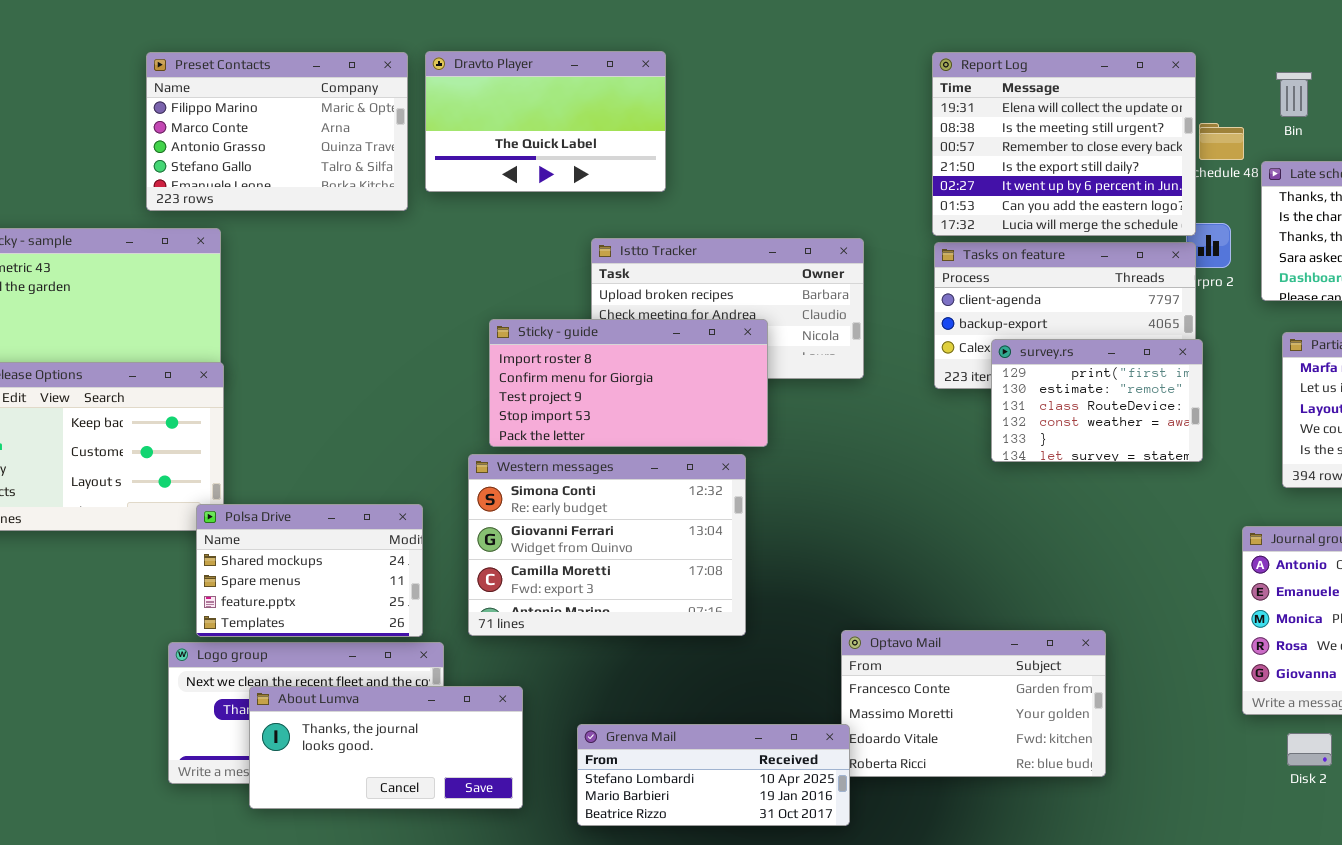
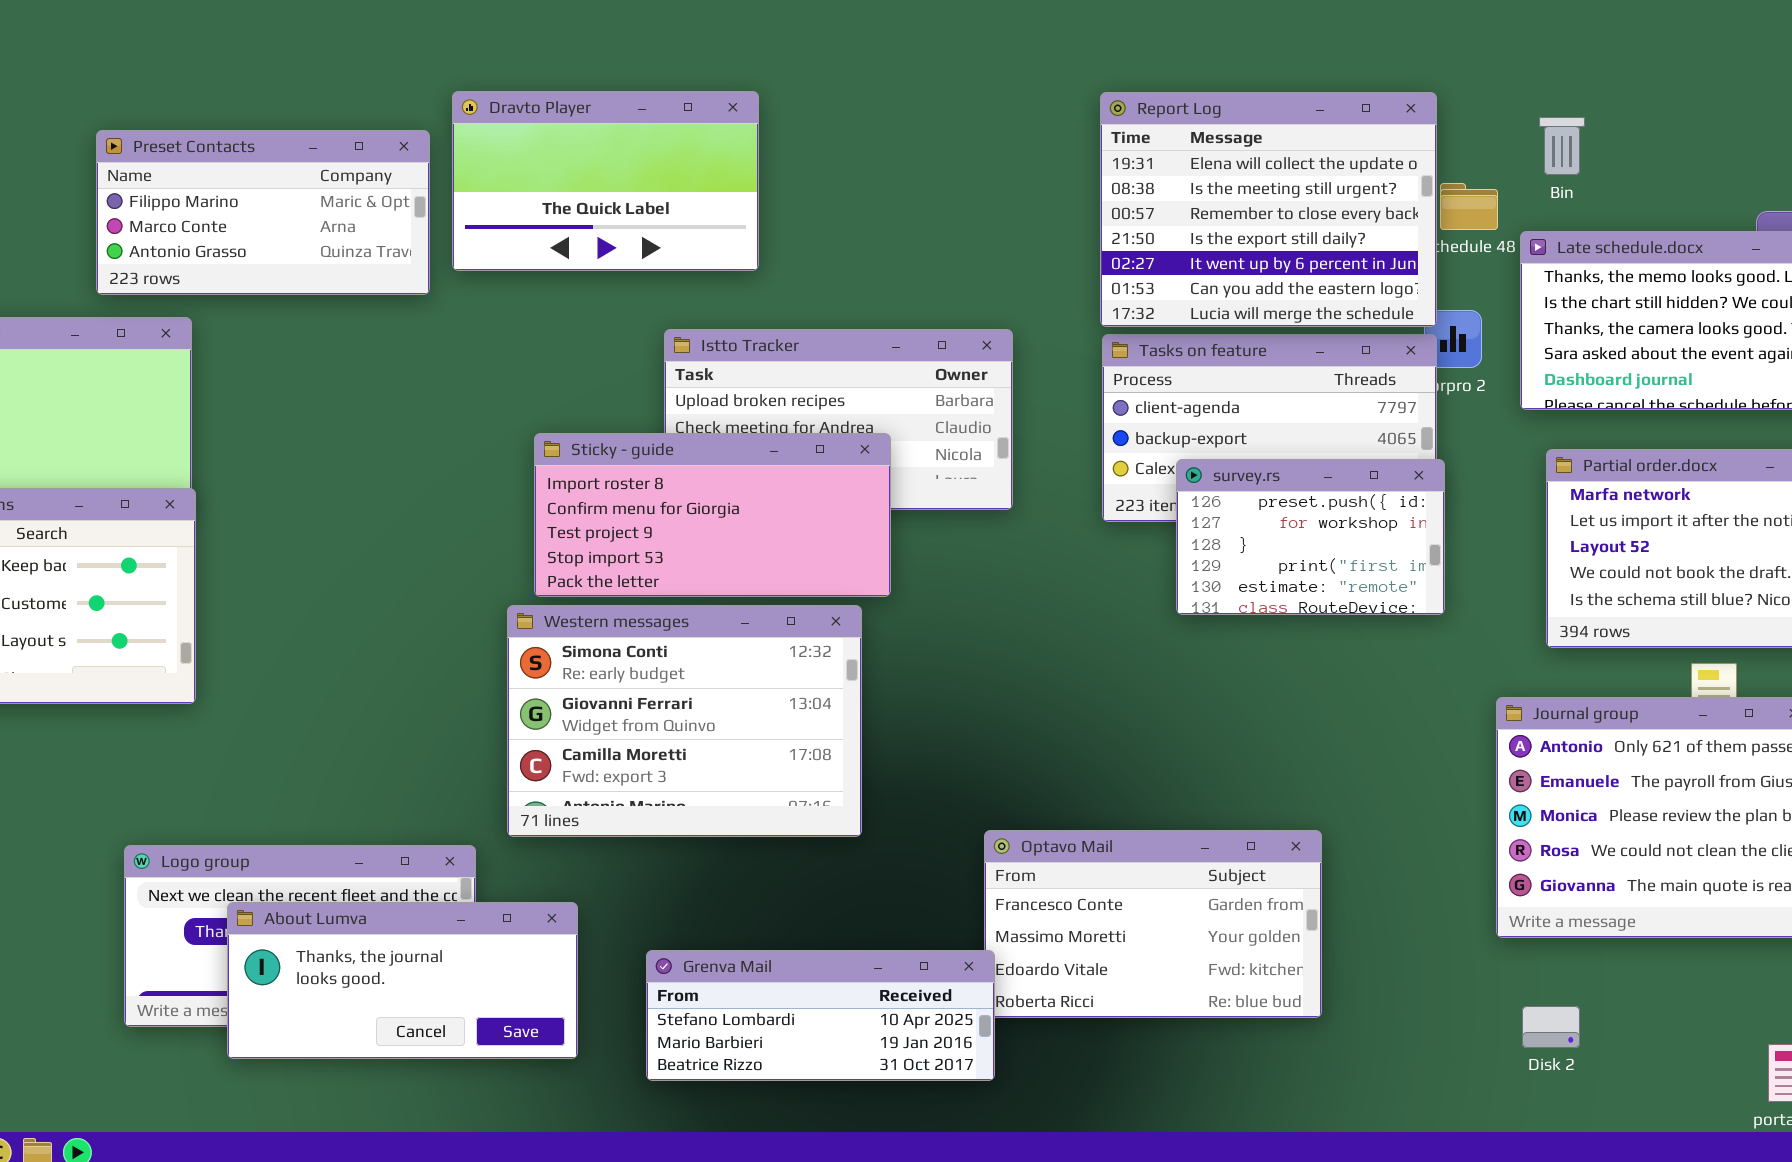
Preset Contacts: [146,52,408,211] -> [96,130,430,295], resized
survey.rs: [991,339,1203,462] -> [1176,459,1445,615], scrolled up 3 rows
Polsa Drive: [196,504,423,637] -> none, closed
Disk 2: [1287,733,1332,766] -> [1522,1006,1580,1048], moved

